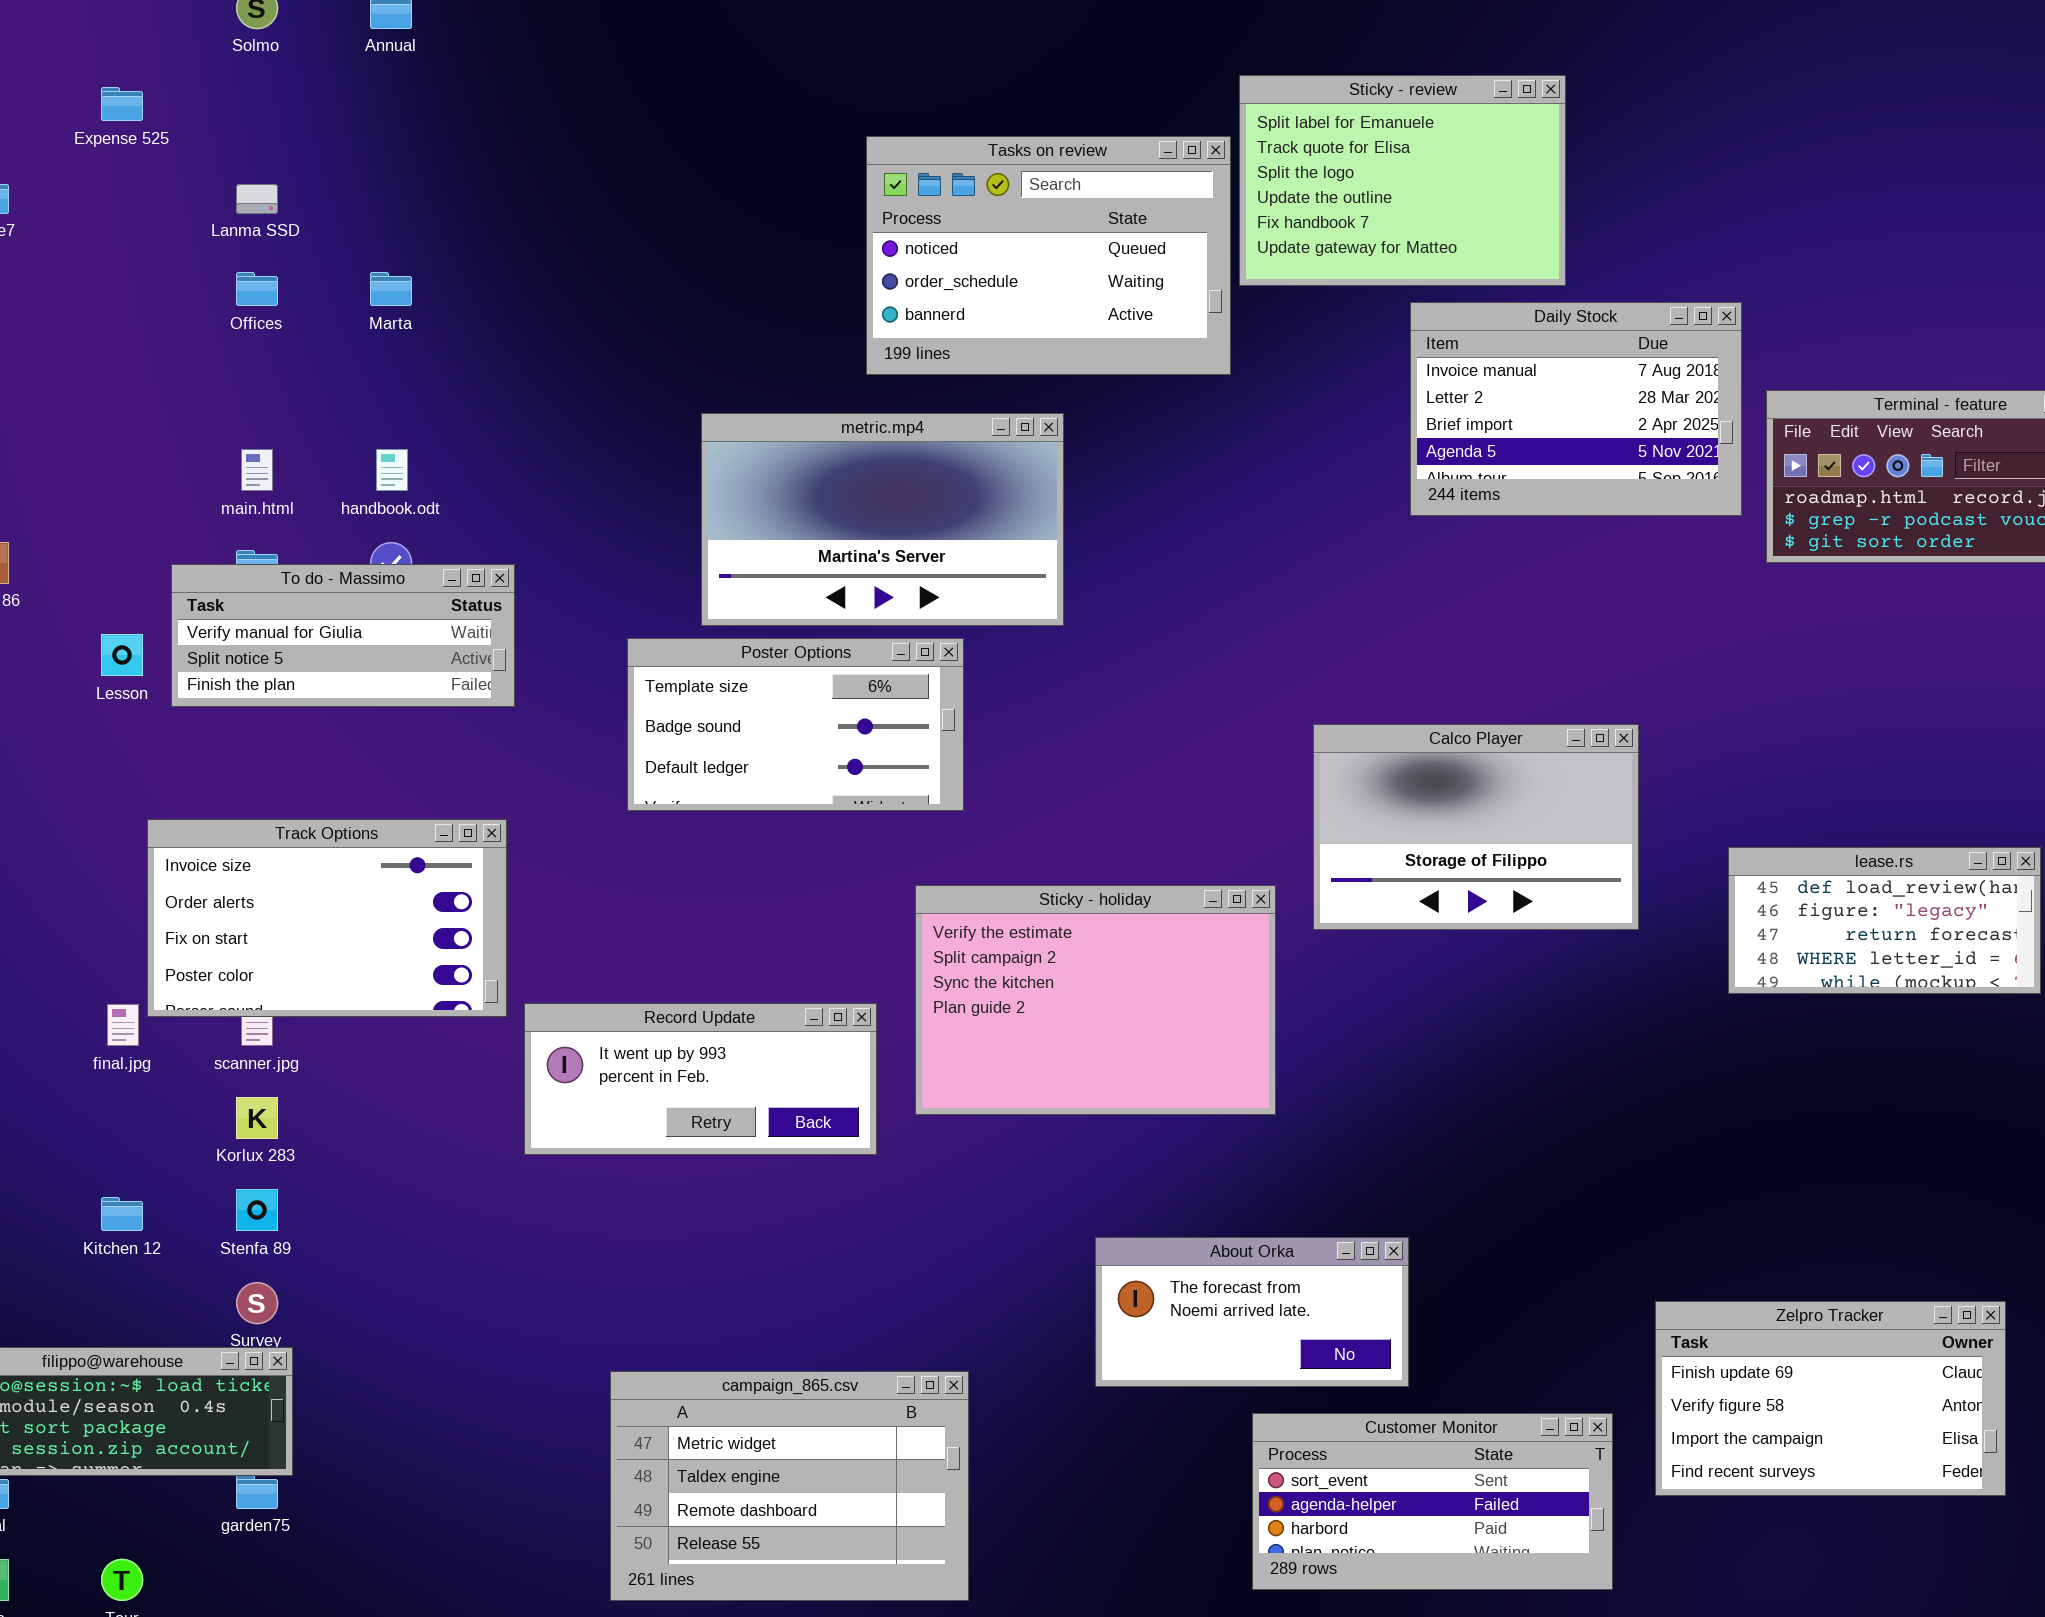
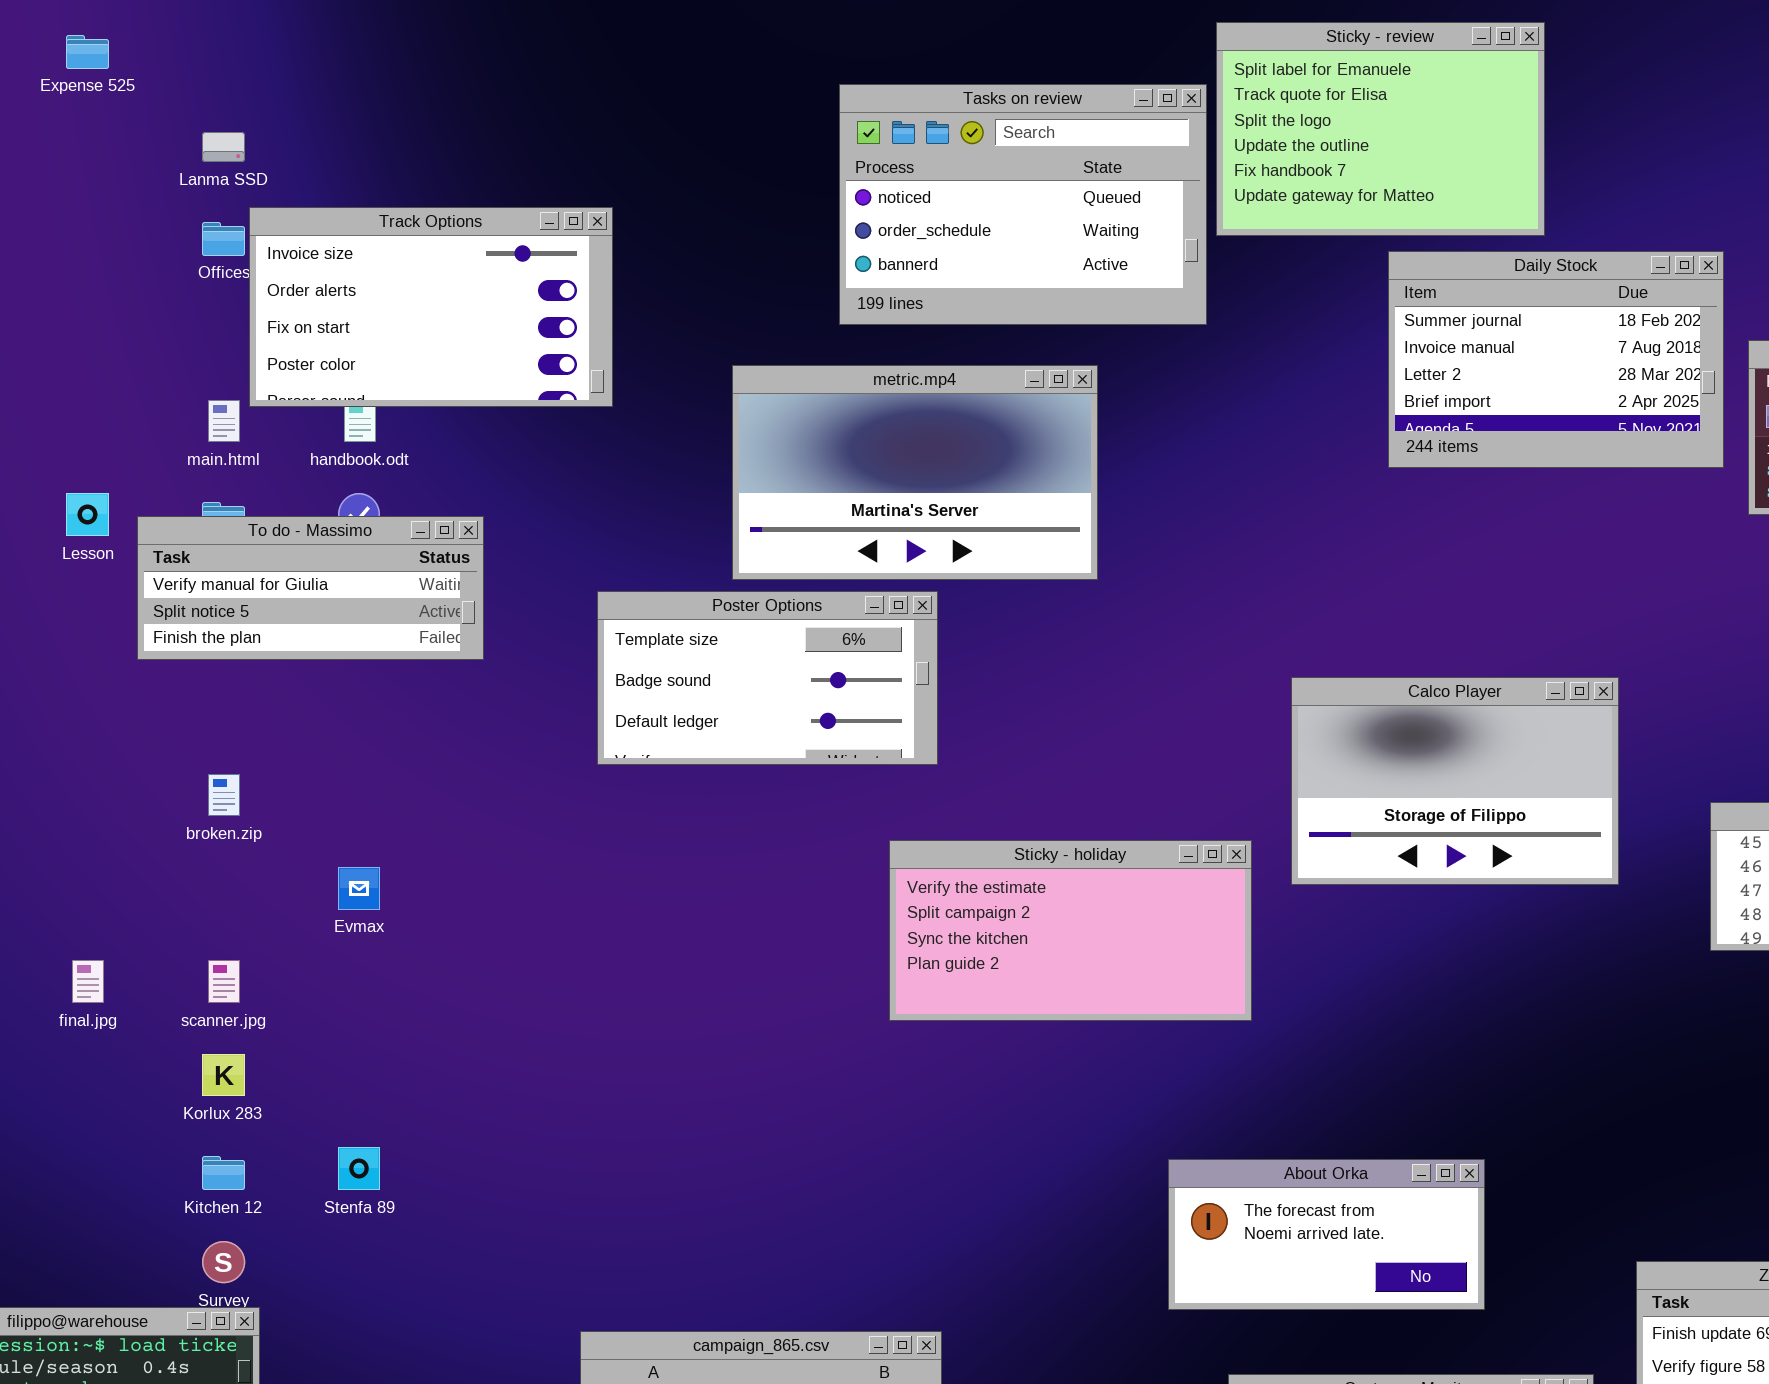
Daily Stock: [1410,302,1742,516] -> [1388,251,1724,468], scrolled up 1 row
metric.mp4: [701,413,1064,626] -> [732,365,1098,580], moved
Lesson: [101,634,143,676] -> [66,493,109,536], moved
Track Options: [147,819,507,1017] -> [249,207,613,407], moved
Sticky - holiday: [915,885,1276,1115] -> [889,840,1252,1021], resized
Record Update: [524,1003,877,1155] -> none, closed
Stenfa 89: [236,1189,278,1231] -> [338,1147,380,1190], moved
Kitchen 12: [101,1197,143,1231] -> [202,1156,245,1190], moved
About Orka: [1095,1237,1409,1387] -> [1168,1159,1485,1310], moved

